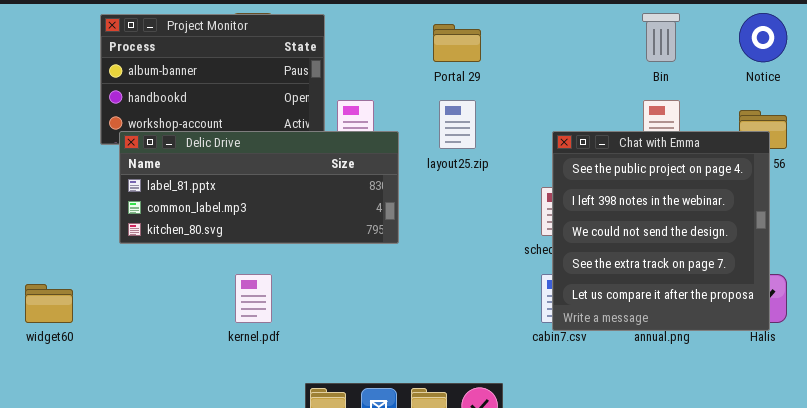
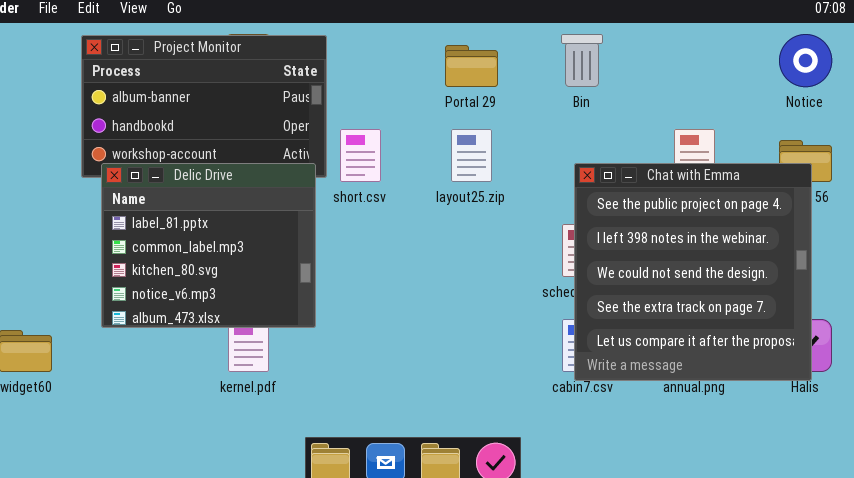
Bin: [642,13,680,62] -> [561,34,603,87], moved
Delic Drive: [119,131,399,244] -> [101,163,316,328], resized

